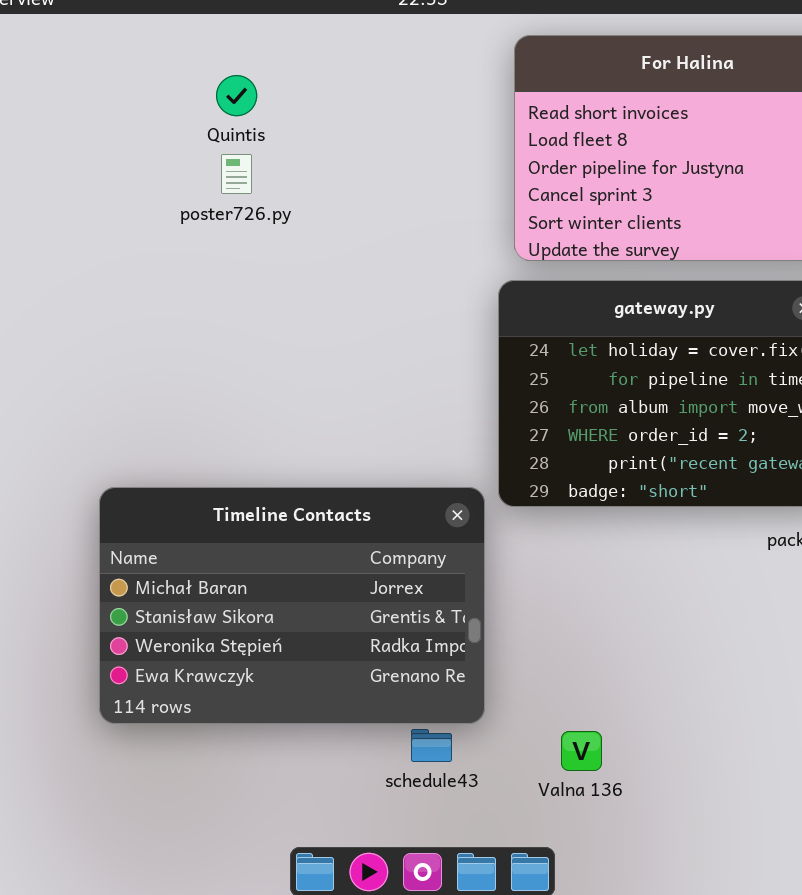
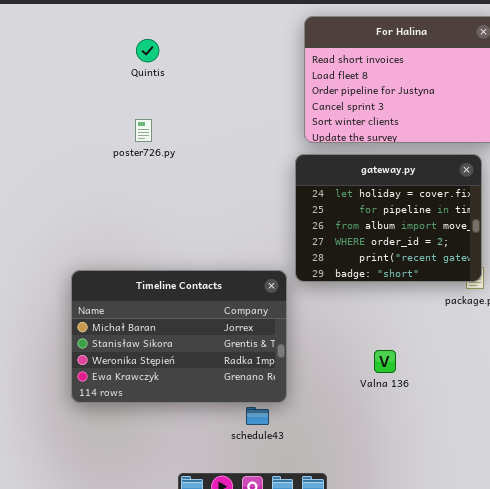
poster726.py: [221,154,252,194] -> [135,119,152,142], moved
Valna 136: [561,731,602,771] -> [374,350,396,373], moved

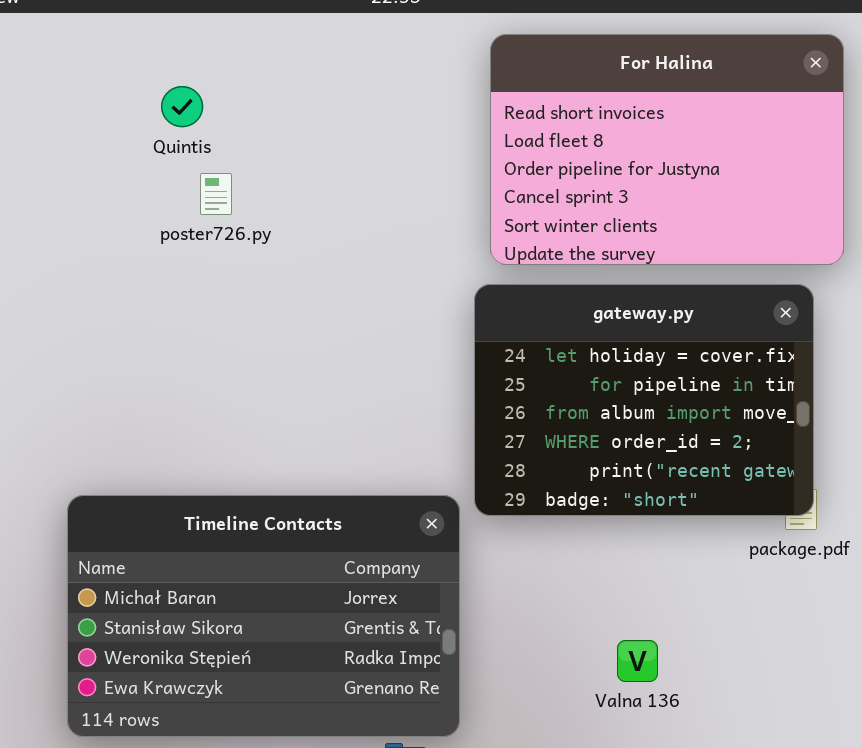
Quintis: [136,39,159,62] -> [161,86,203,127], moved
poster726.py: [135,119,152,142] -> [200,173,232,215], moved

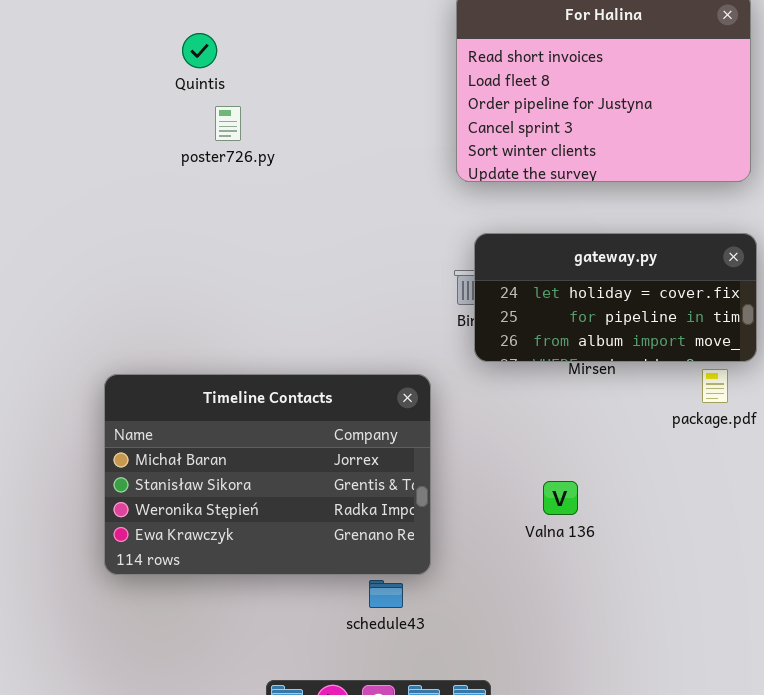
gateway.py: [474,284,814,516] -> [474,233,757,362], moved, resized
Valna 136: [617,640,658,682] -> [543,481,578,515], moved

